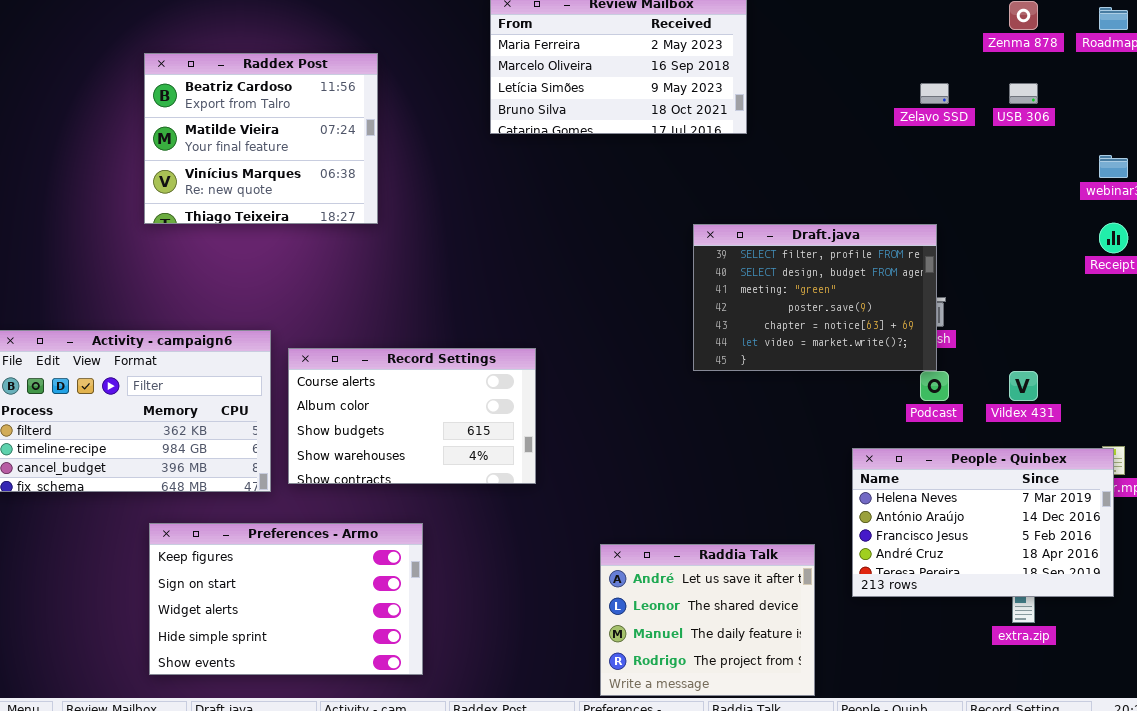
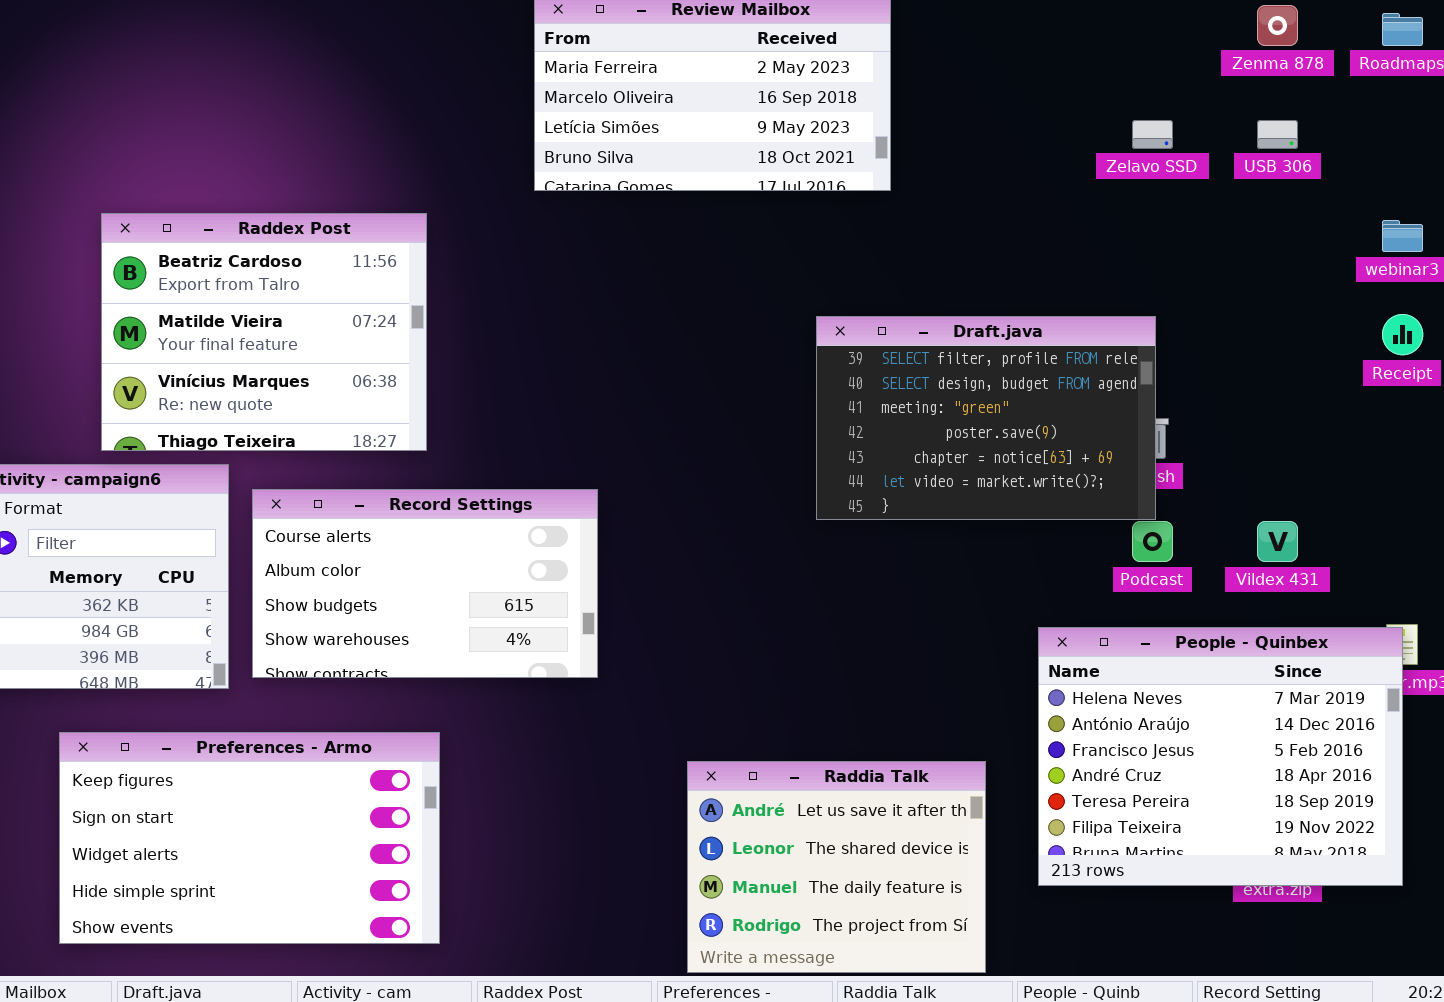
Raddex Post: [144,53,378,224] -> [101,213,427,451], moved
People - Quinbex: [852,448,1114,597] -> [1038,627,1403,886], resized

